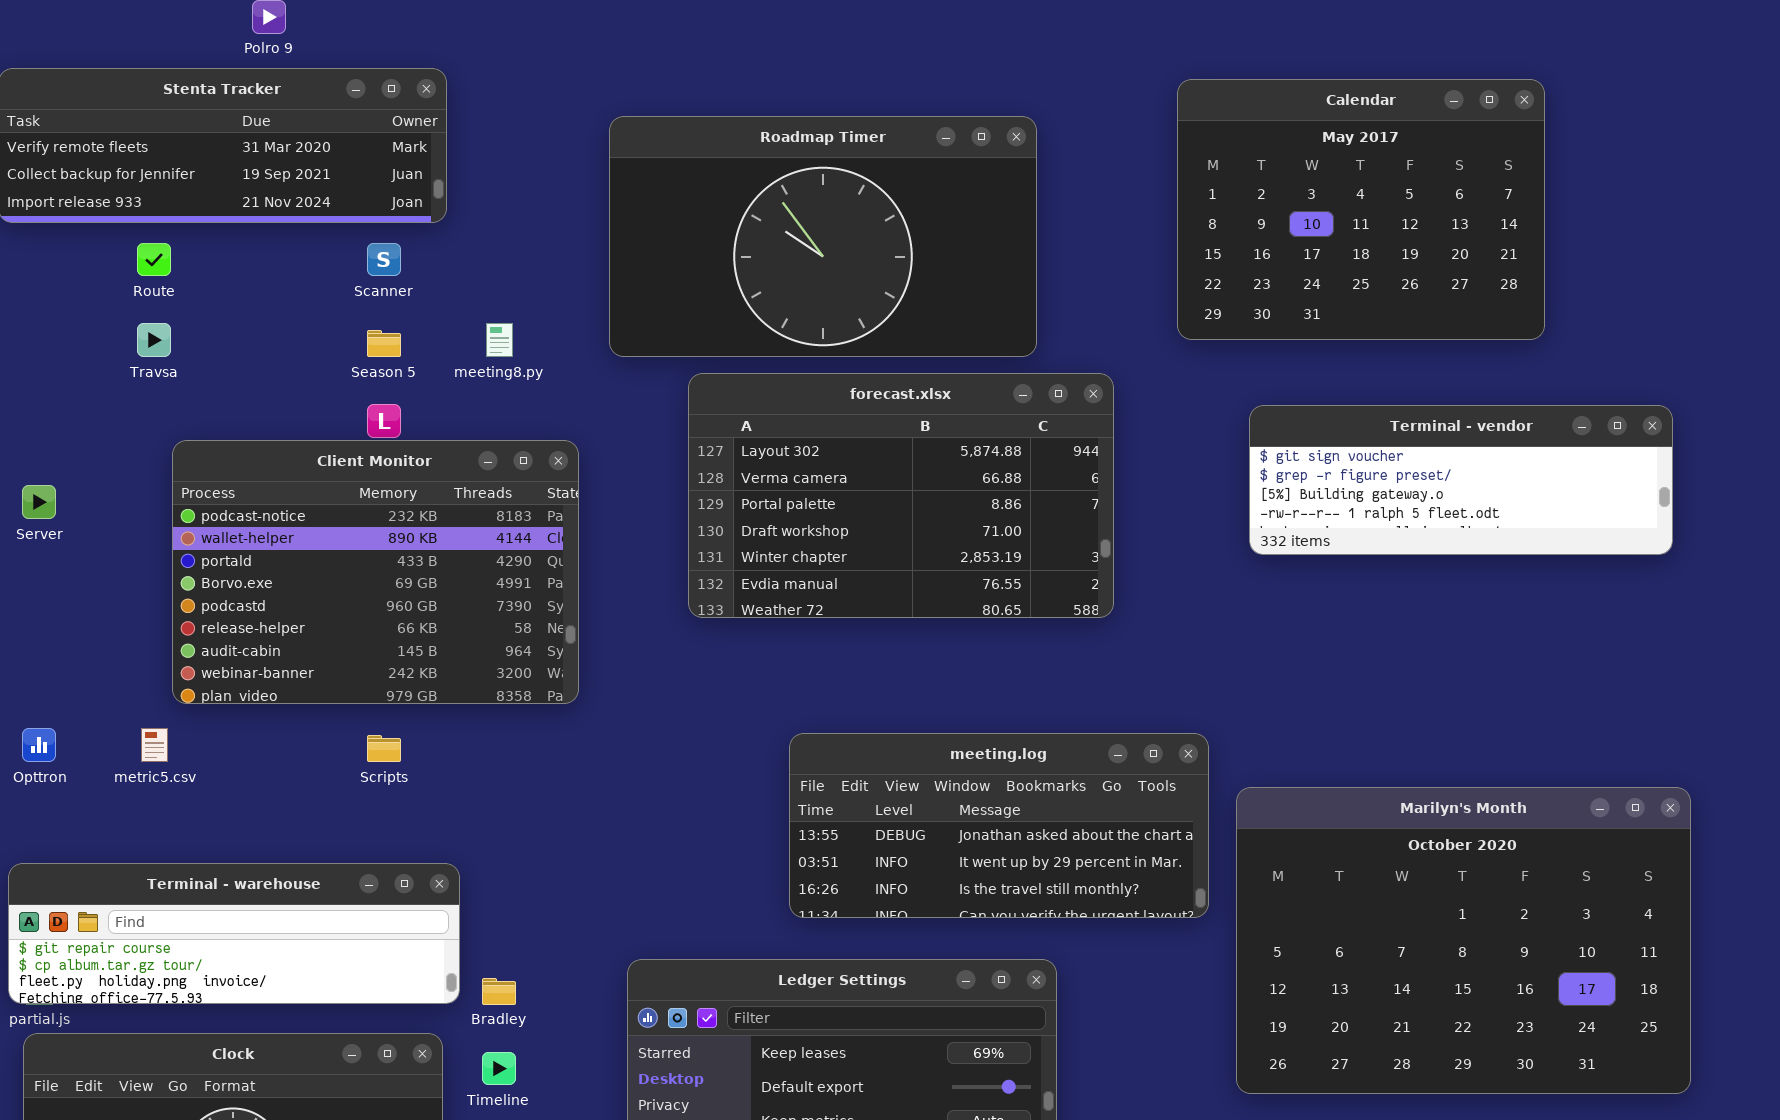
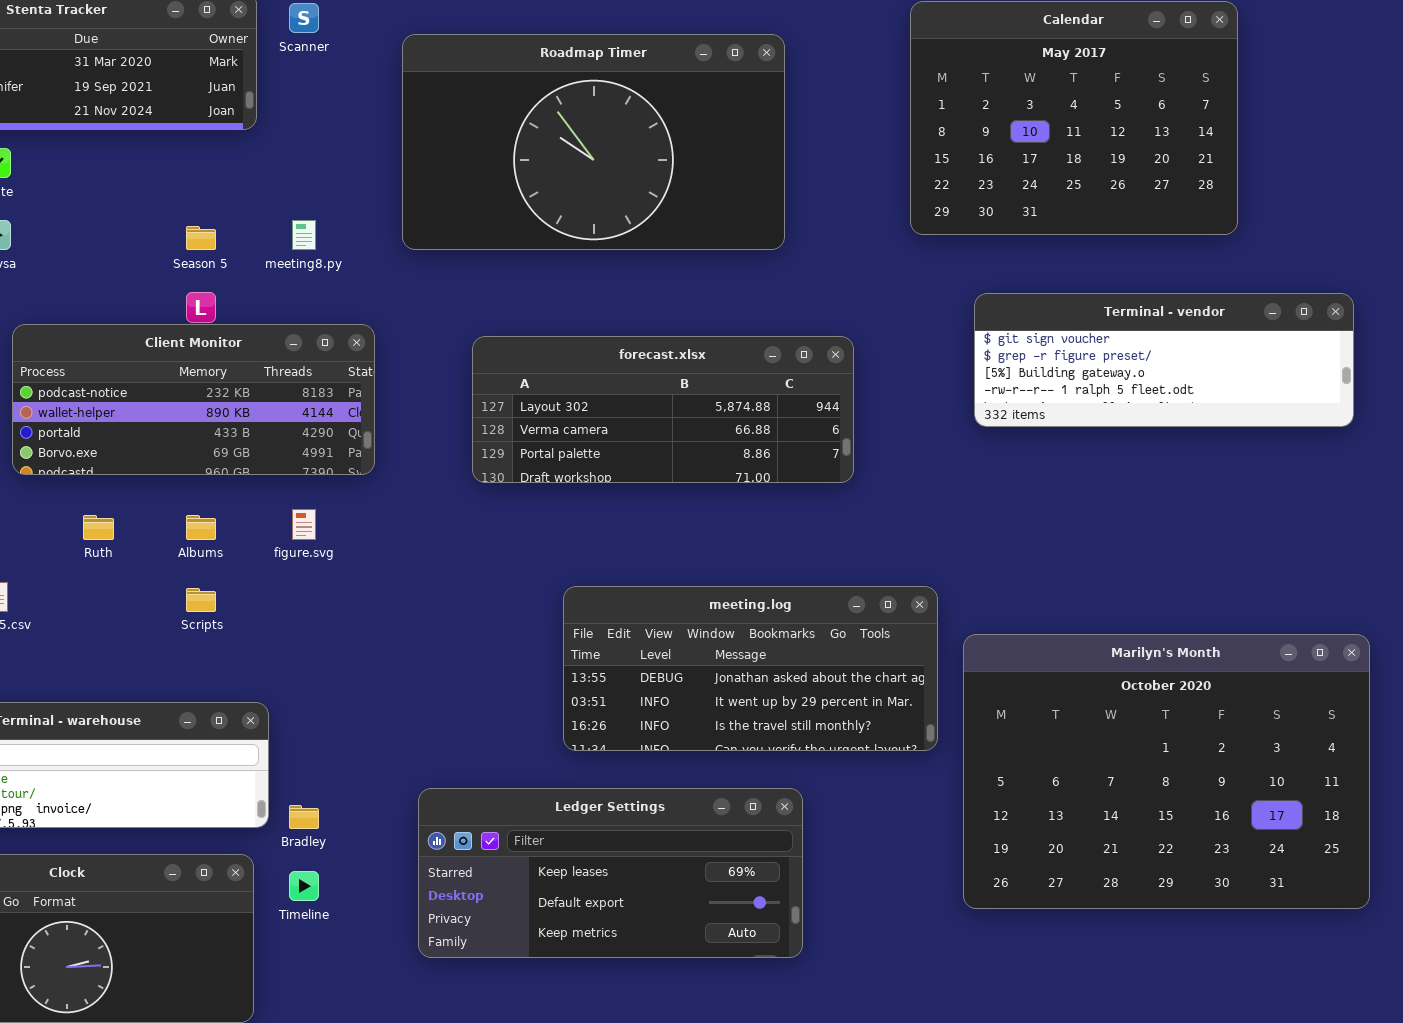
Scanner: [367,243,401,276] -> [289,3,319,33], moved
forecast.xlsx: [688,373,1114,618] -> [472,336,854,483], resized
Client Monitor: [172,440,579,704] -> [12,324,375,475], resized

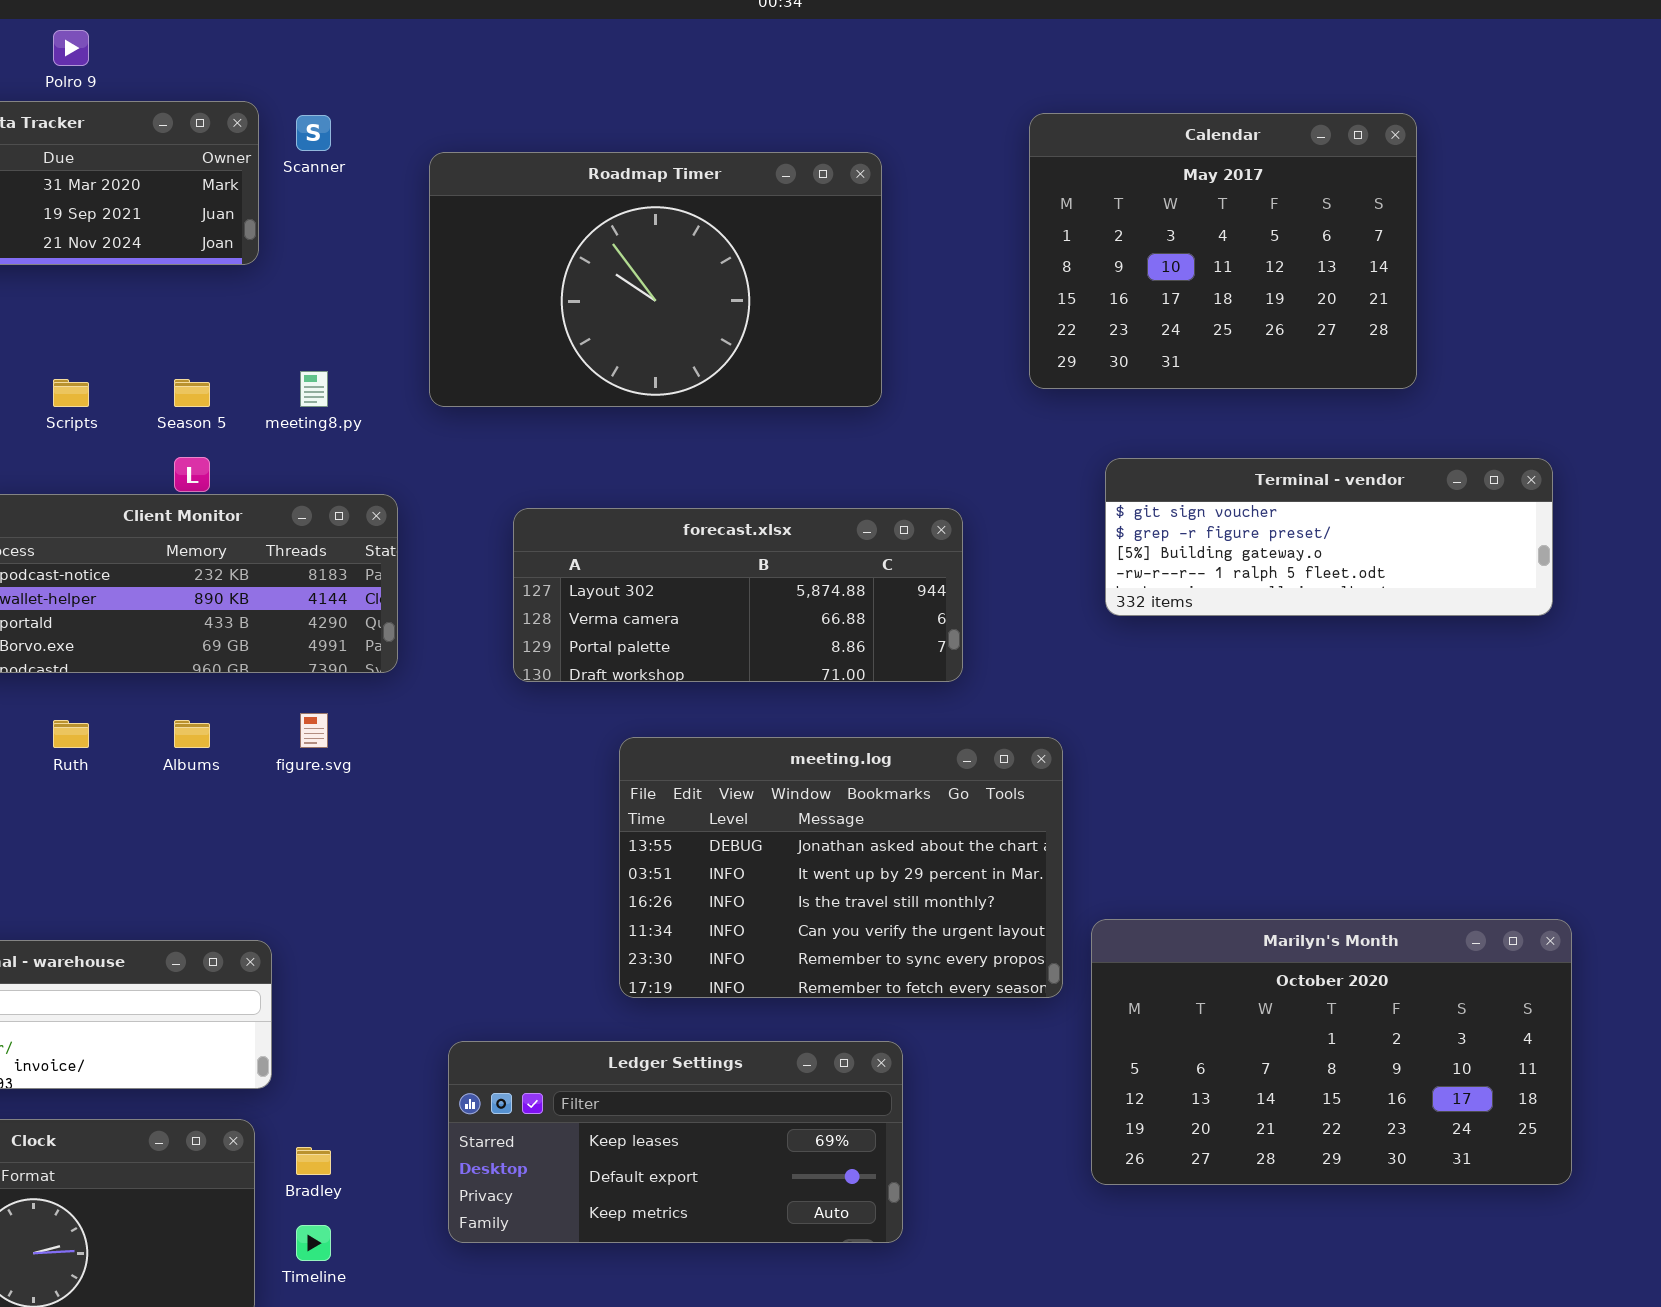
meeting.log: [563,586,938,751] -> [619,737,1063,998], resized
Scripts: [186,588,216,612] -> [53,379,89,407], moved
Marilyn's Month: [963,634,1370,909] -> [1091,919,1572,1185], resized
Bradley: [289,805,319,829] -> [296,1147,331,1175], moved
Timeline: [289,871,319,901] -> [296,1225,331,1261], moved

